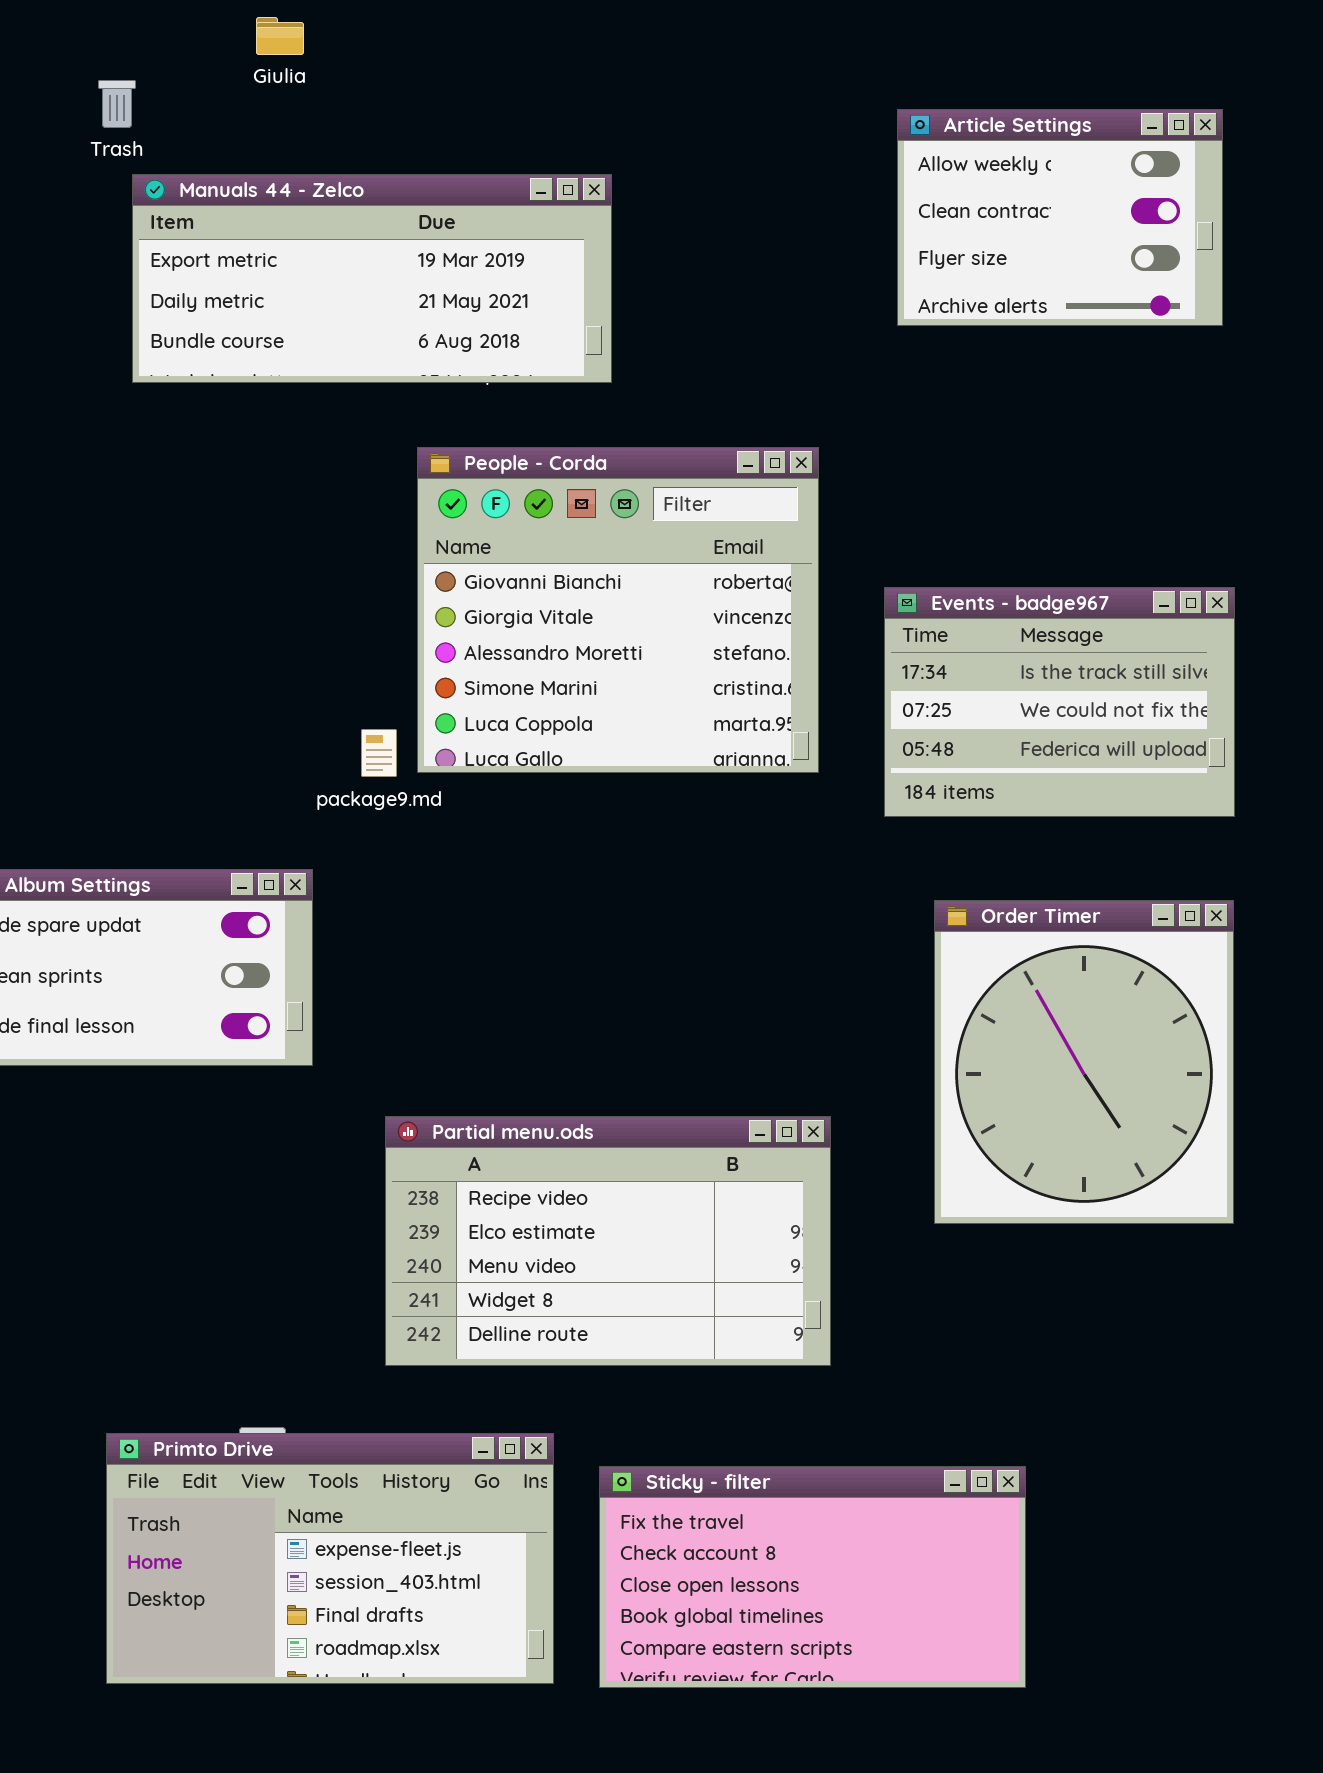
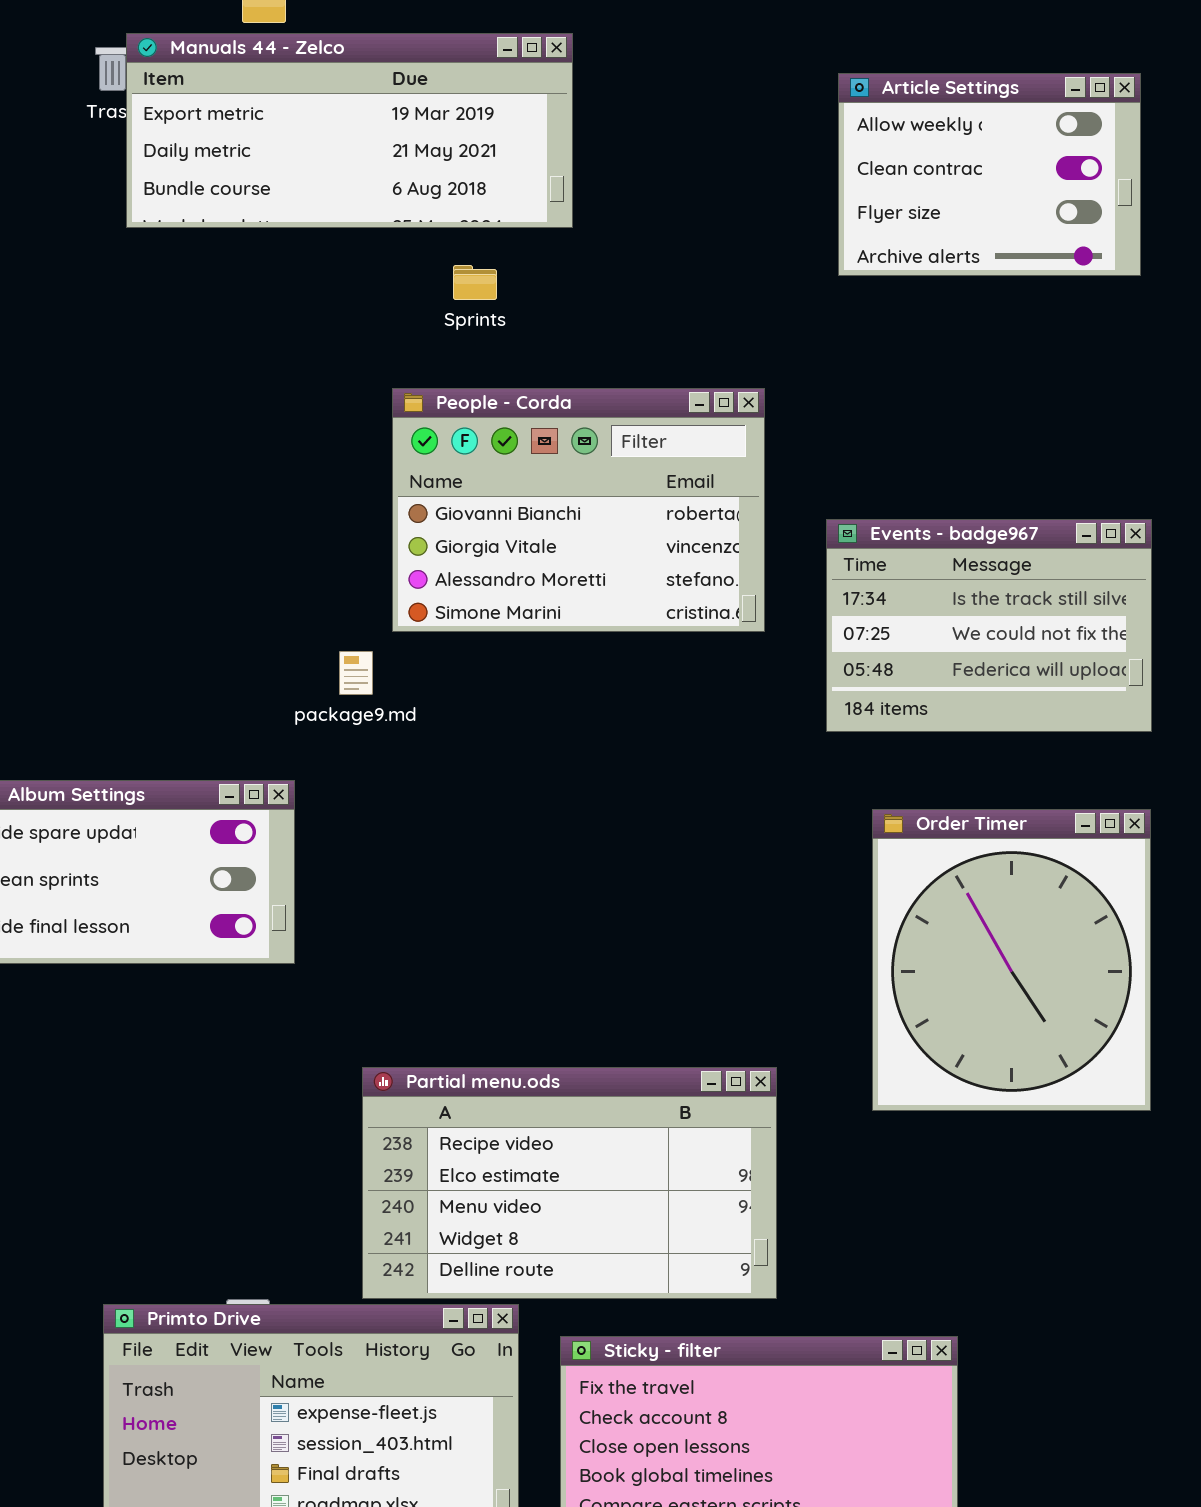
Manuals 44 - Zelco: [132,174,612,383] -> [126,33,573,228], moved
People - Corda: [417,447,819,773] -> [392,388,765,632], resized
Partial menu.ods: [385,1116,831,1366] -> [362,1067,777,1299], moved

